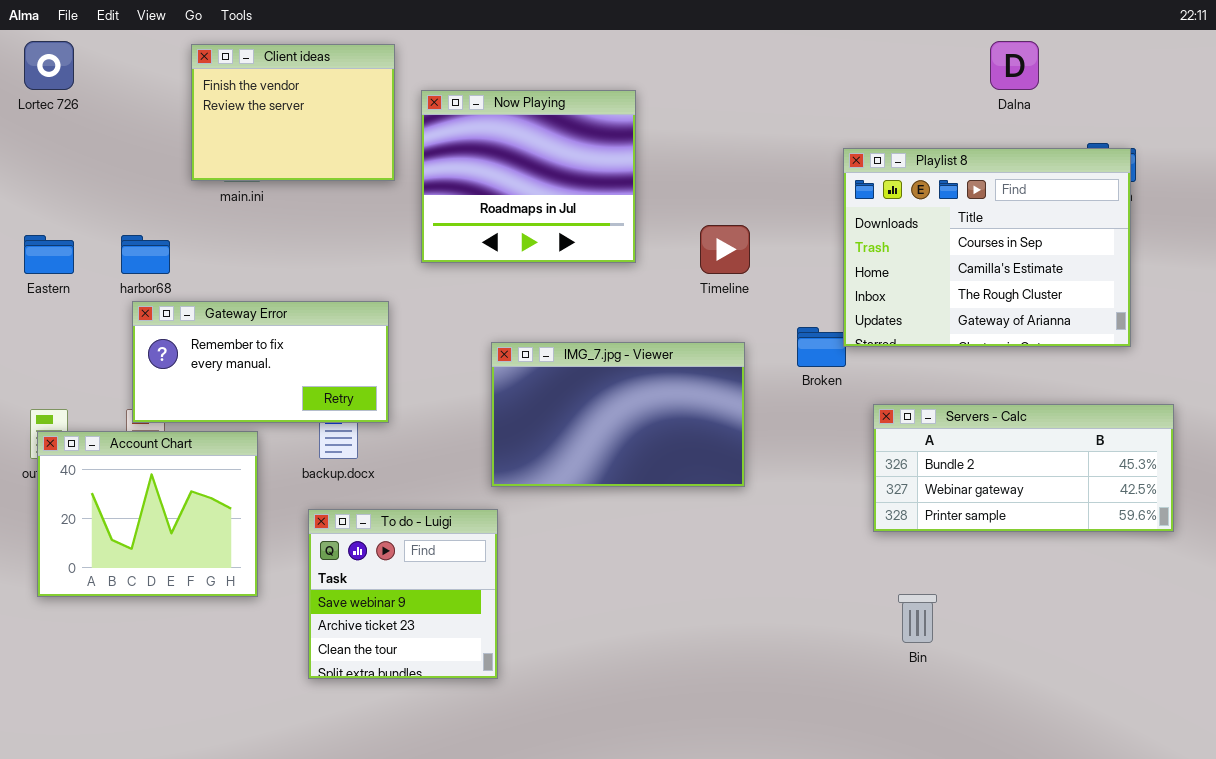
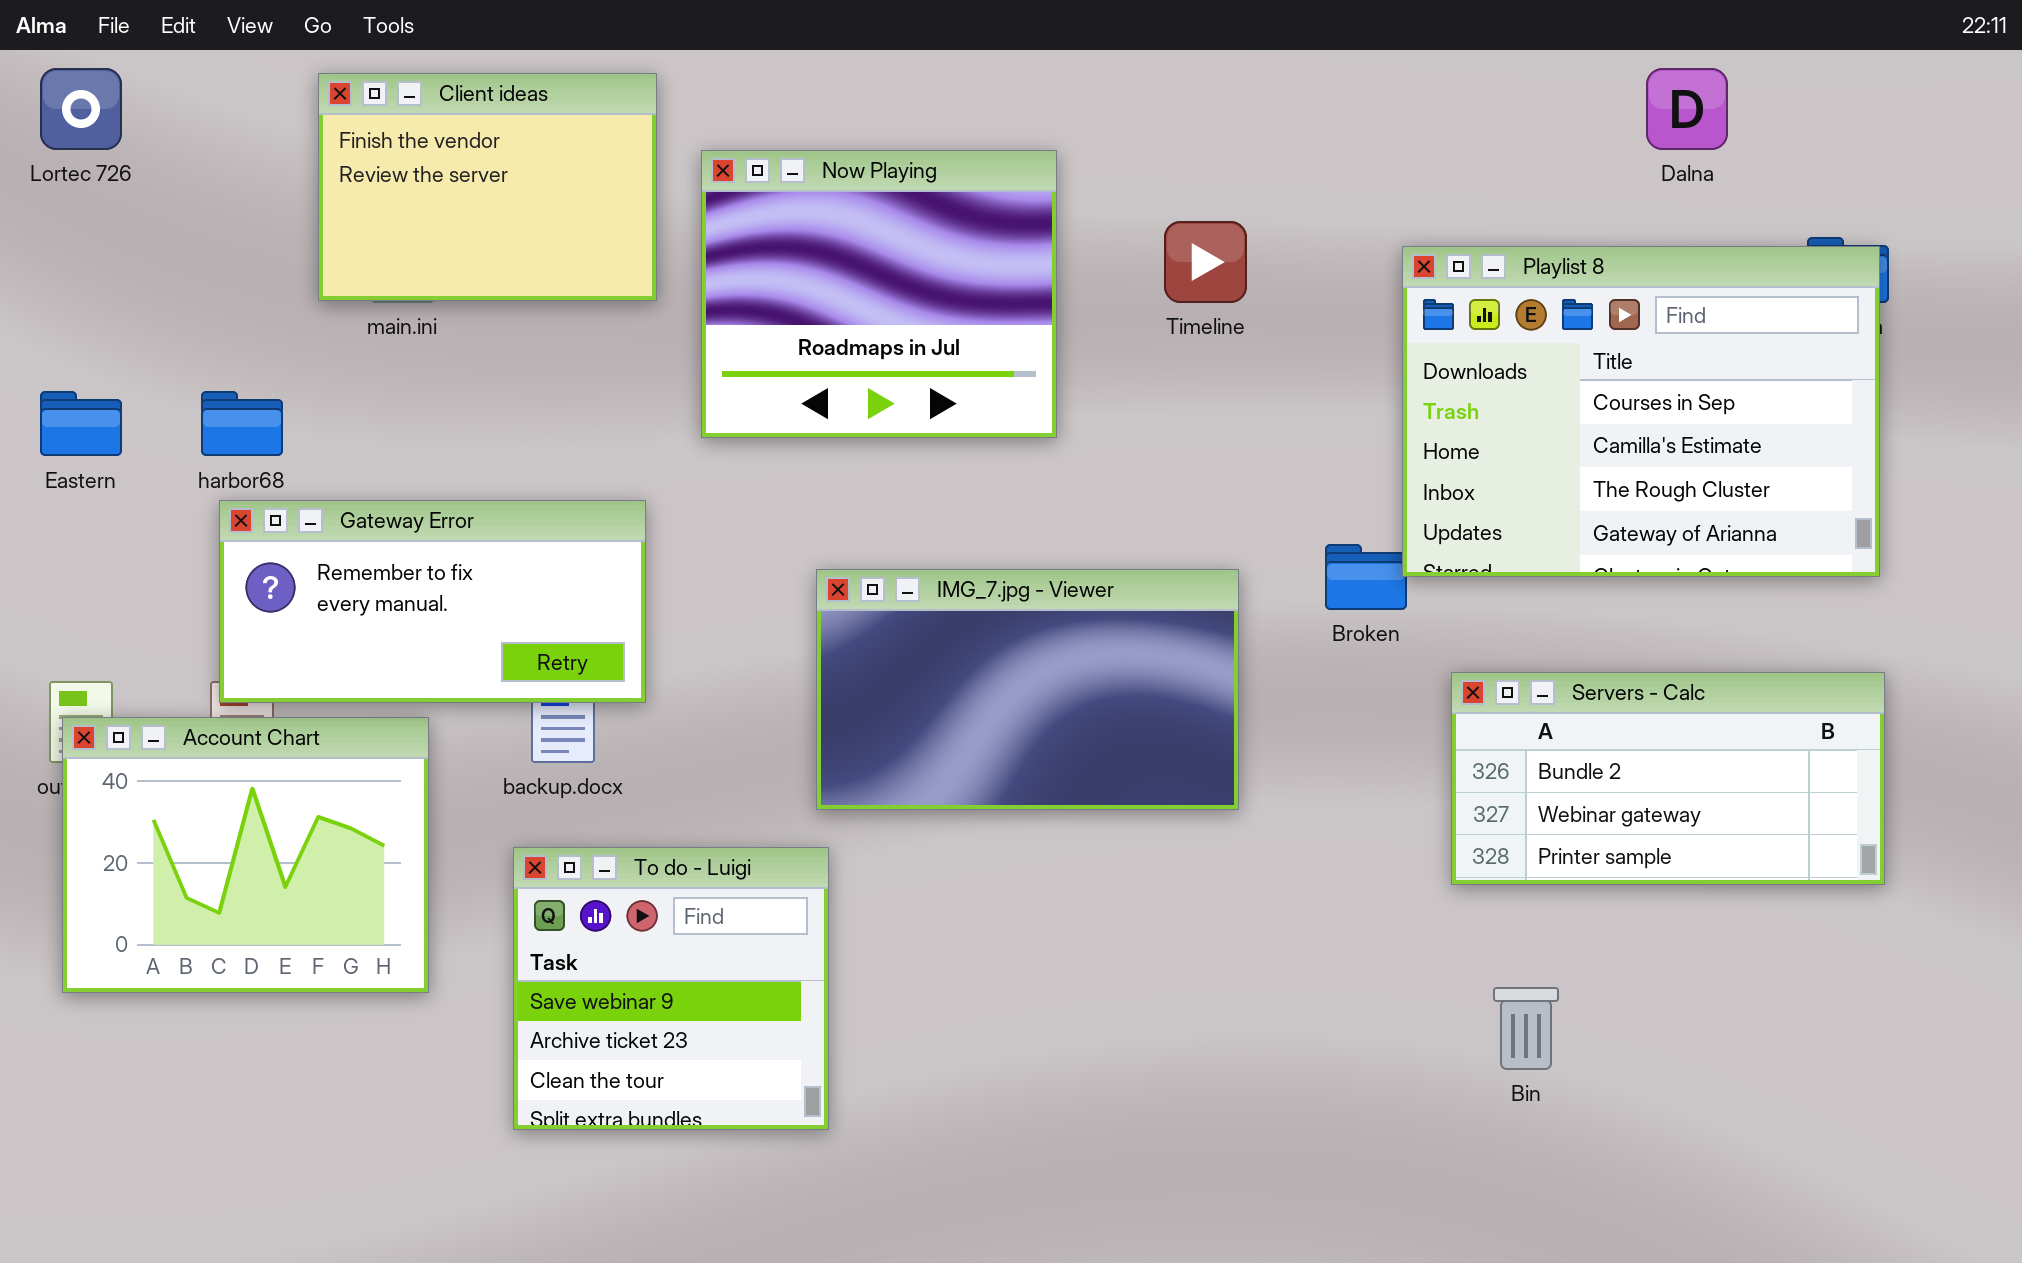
Timeline: [700,225,750,274] -> [1164,221,1247,303], moved
Servers - Calc: [873,404,1174,532] -> [1451,672,1885,885], resized

